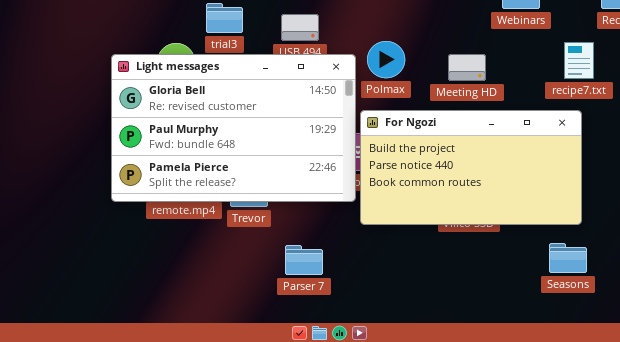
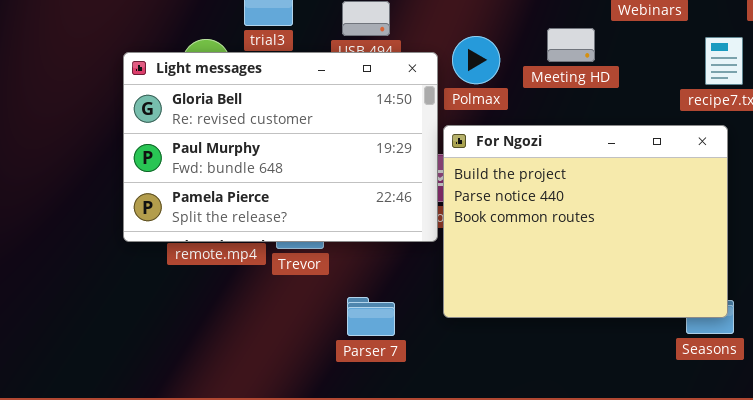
Meeting HD: [448,54,486,81] -> [547,28,595,62], moved
For Ngozi: [360,110,582,225] -> [443,125,728,318], resized

